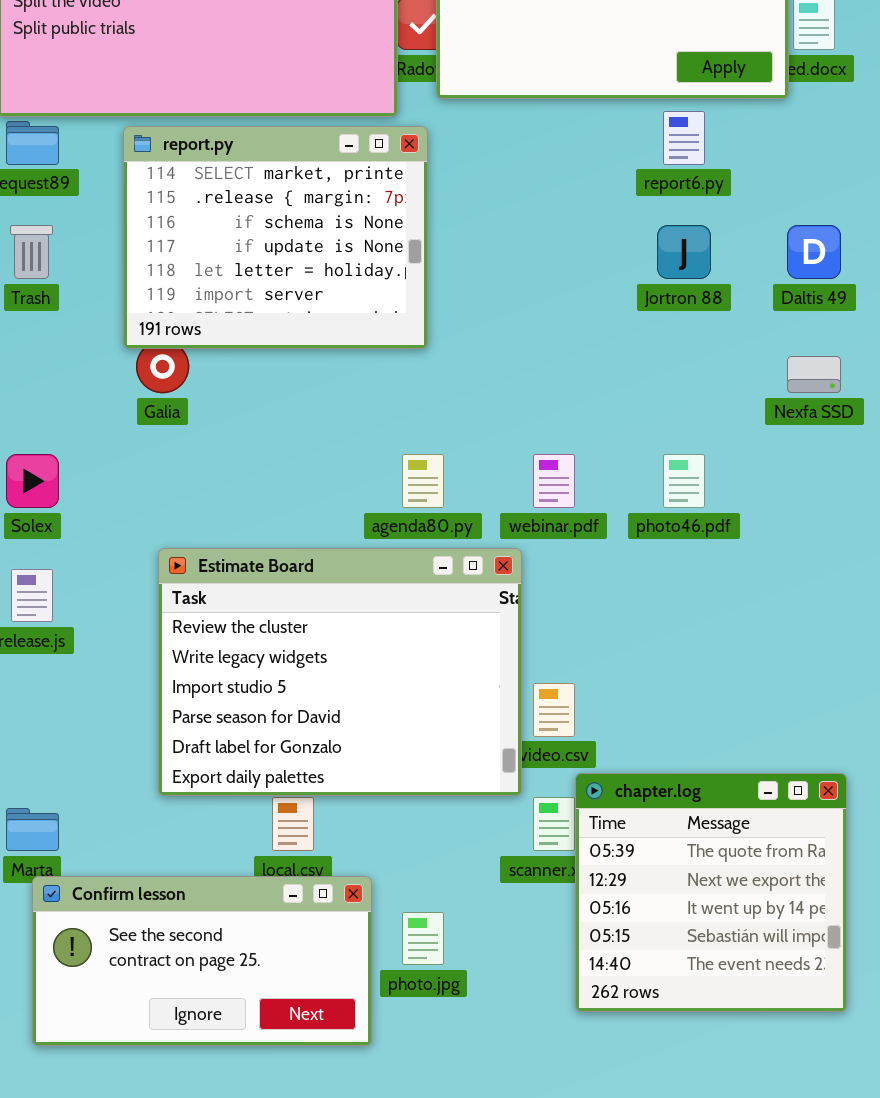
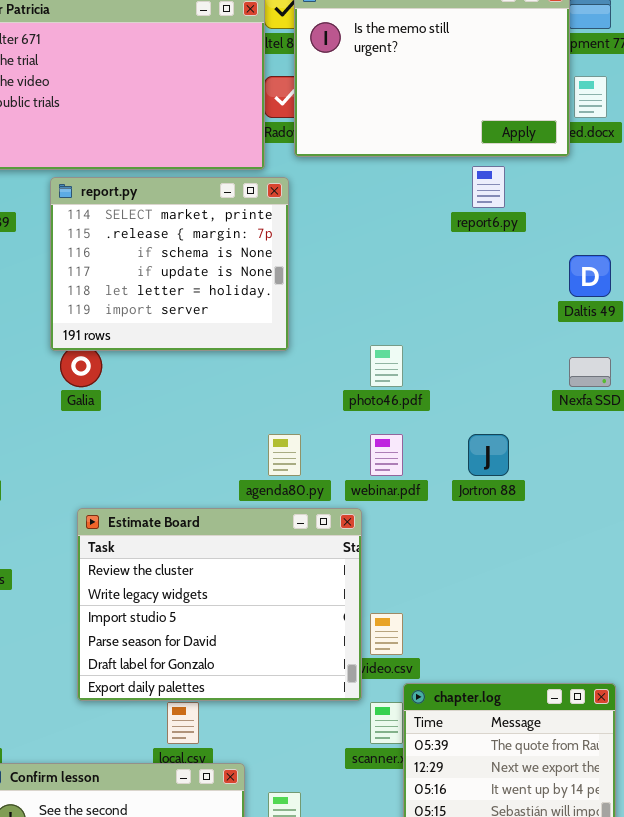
Jortron 88: [657,225,711,279] -> [468,434,509,476], moved
photo46.pdf: [663,454,705,508] -> [370,345,403,387], moved

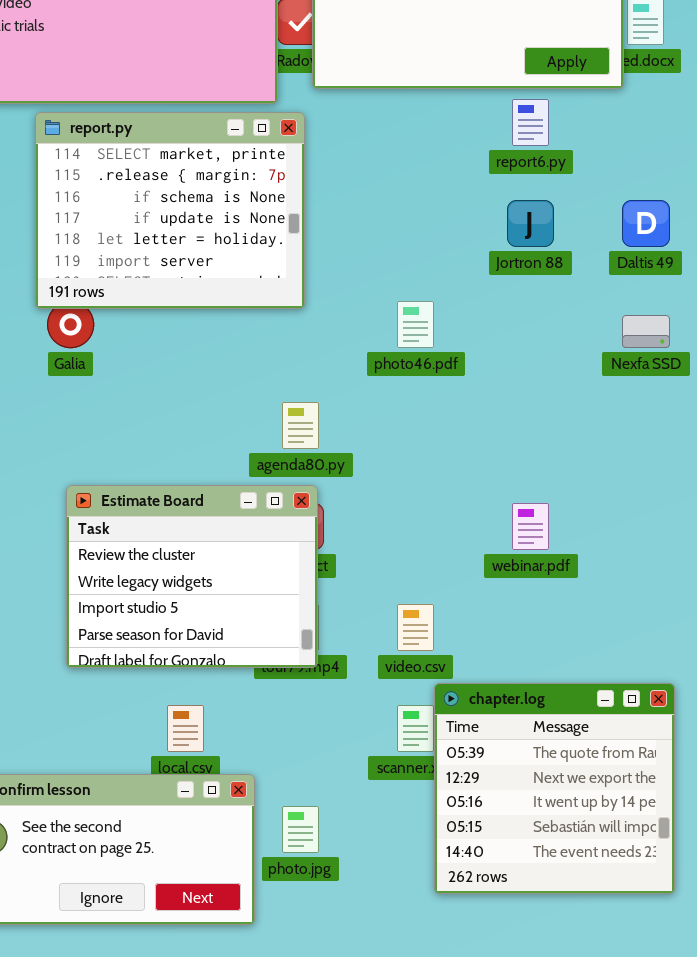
webinar.pdf: [370,434,403,476] -> [512,503,549,550], moved
Jortron 88: [468,434,509,476] -> [507,200,554,247], moved
Estimate Board: [77,508,362,701] -> [66,485,318,668], resized

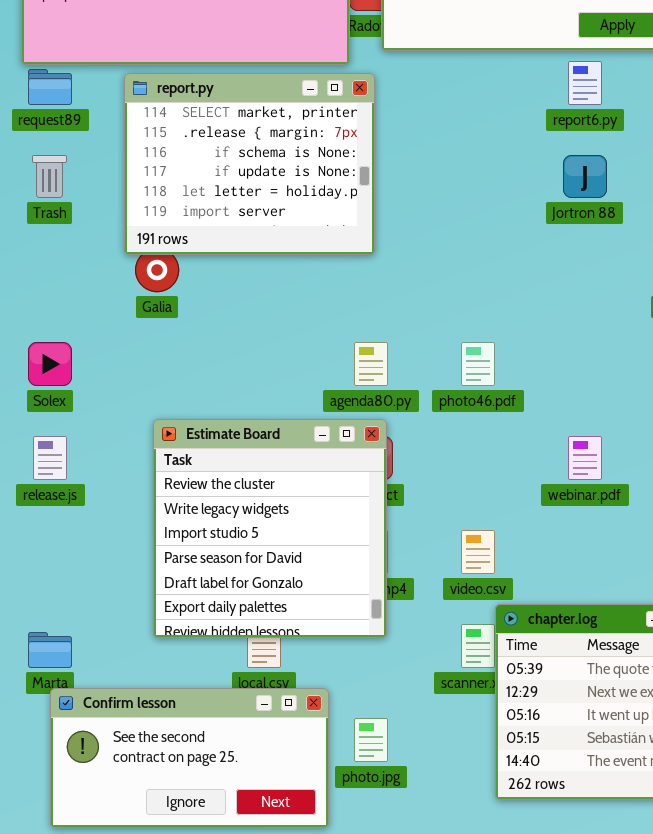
photo46.pdf: [397,301,434,348] -> [461,342,495,386], moved
Estimate Board: [66,485,318,668] -> [153,419,387,638], resized

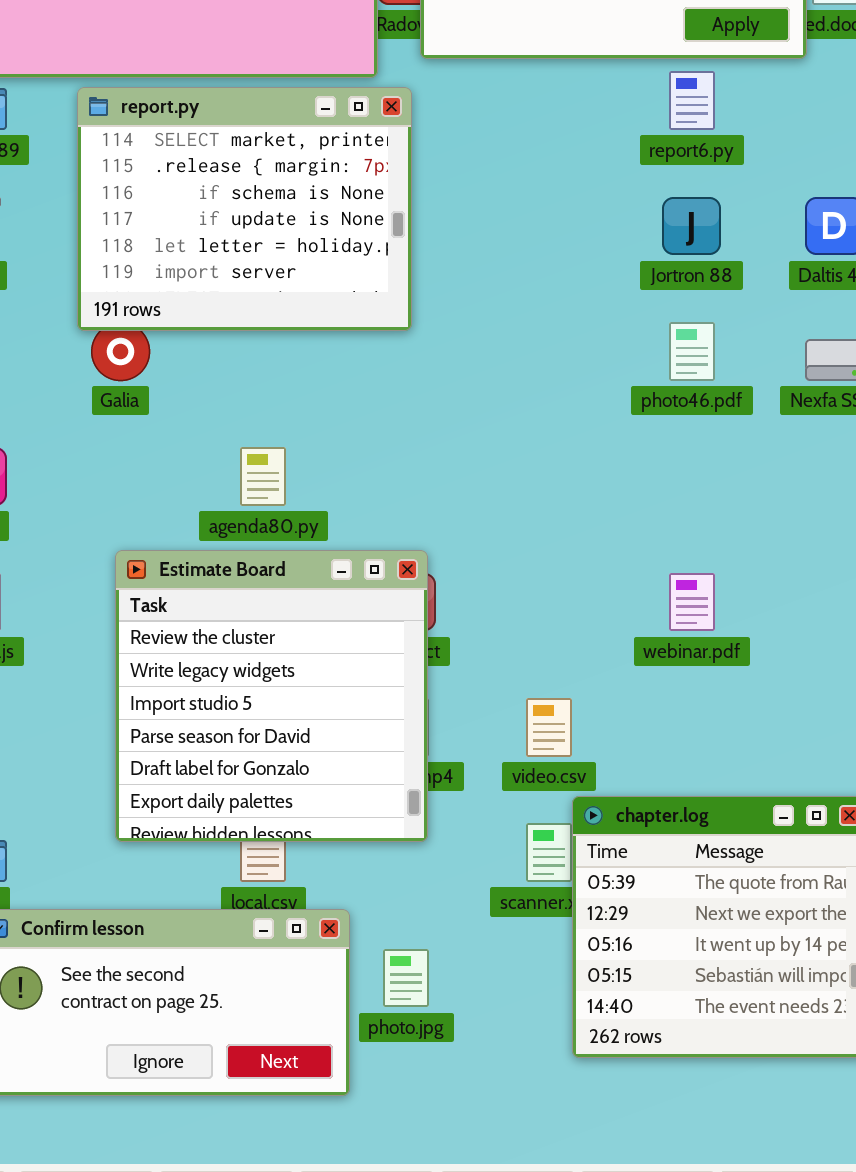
agenda80.py: [354,342,388,386] -> [240,447,286,506], moved
photo46.pdf: [461,342,495,386] -> [669,322,715,381], moved

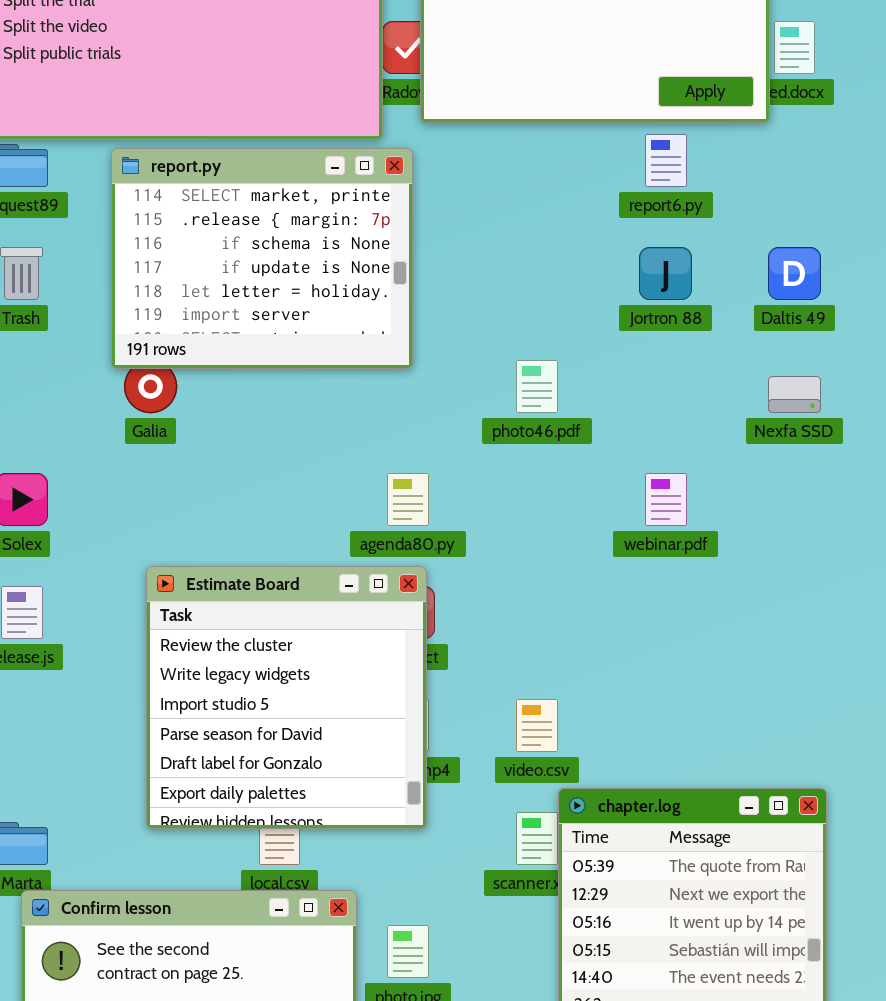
photo46.pdf: [669,322,715,381] -> [516,360,558,413], moved
agenda80.py: [240,447,286,506] -> [387,473,429,526], moved
webinar.pdf: [669,573,715,631] -> [645,473,687,526], moved

